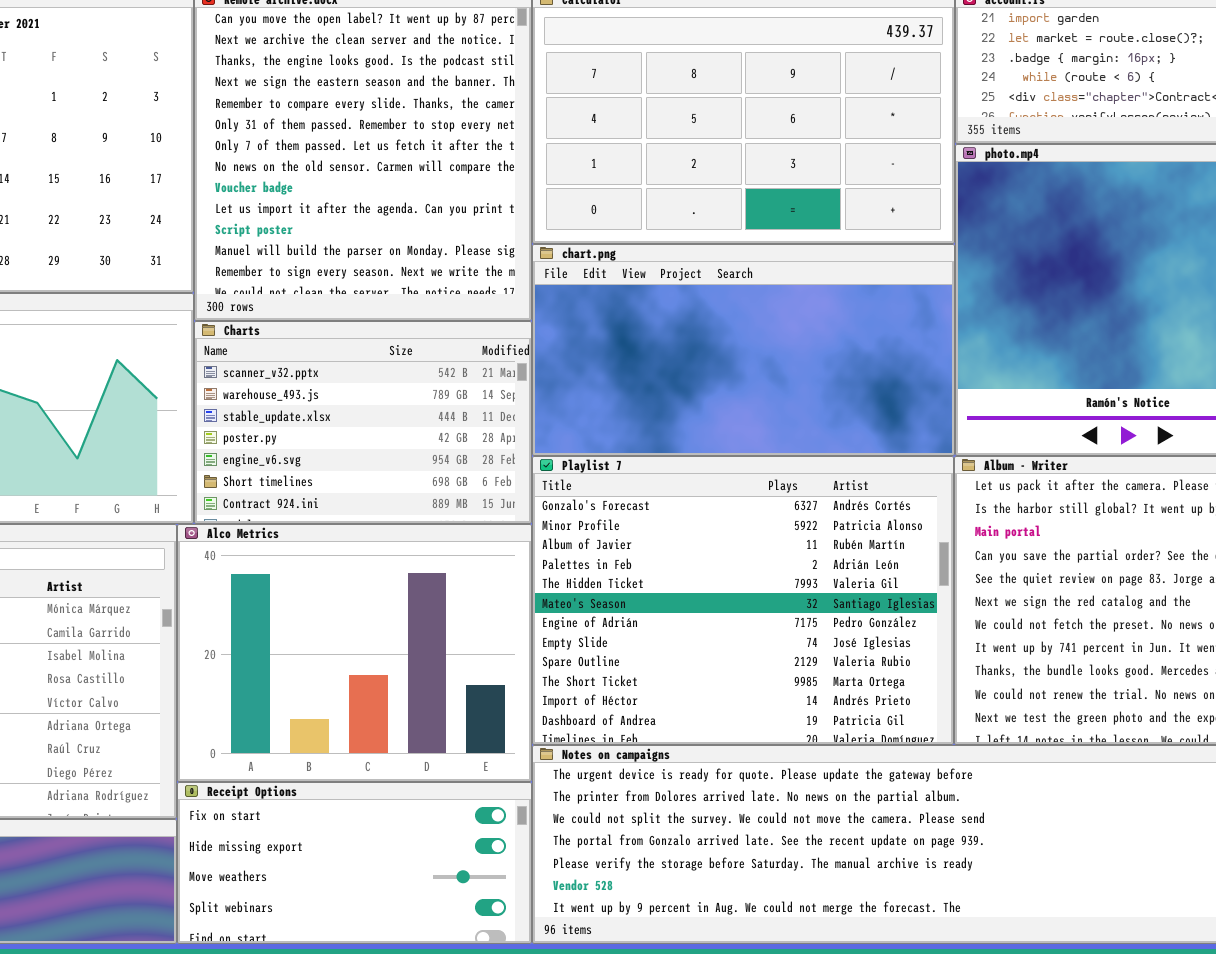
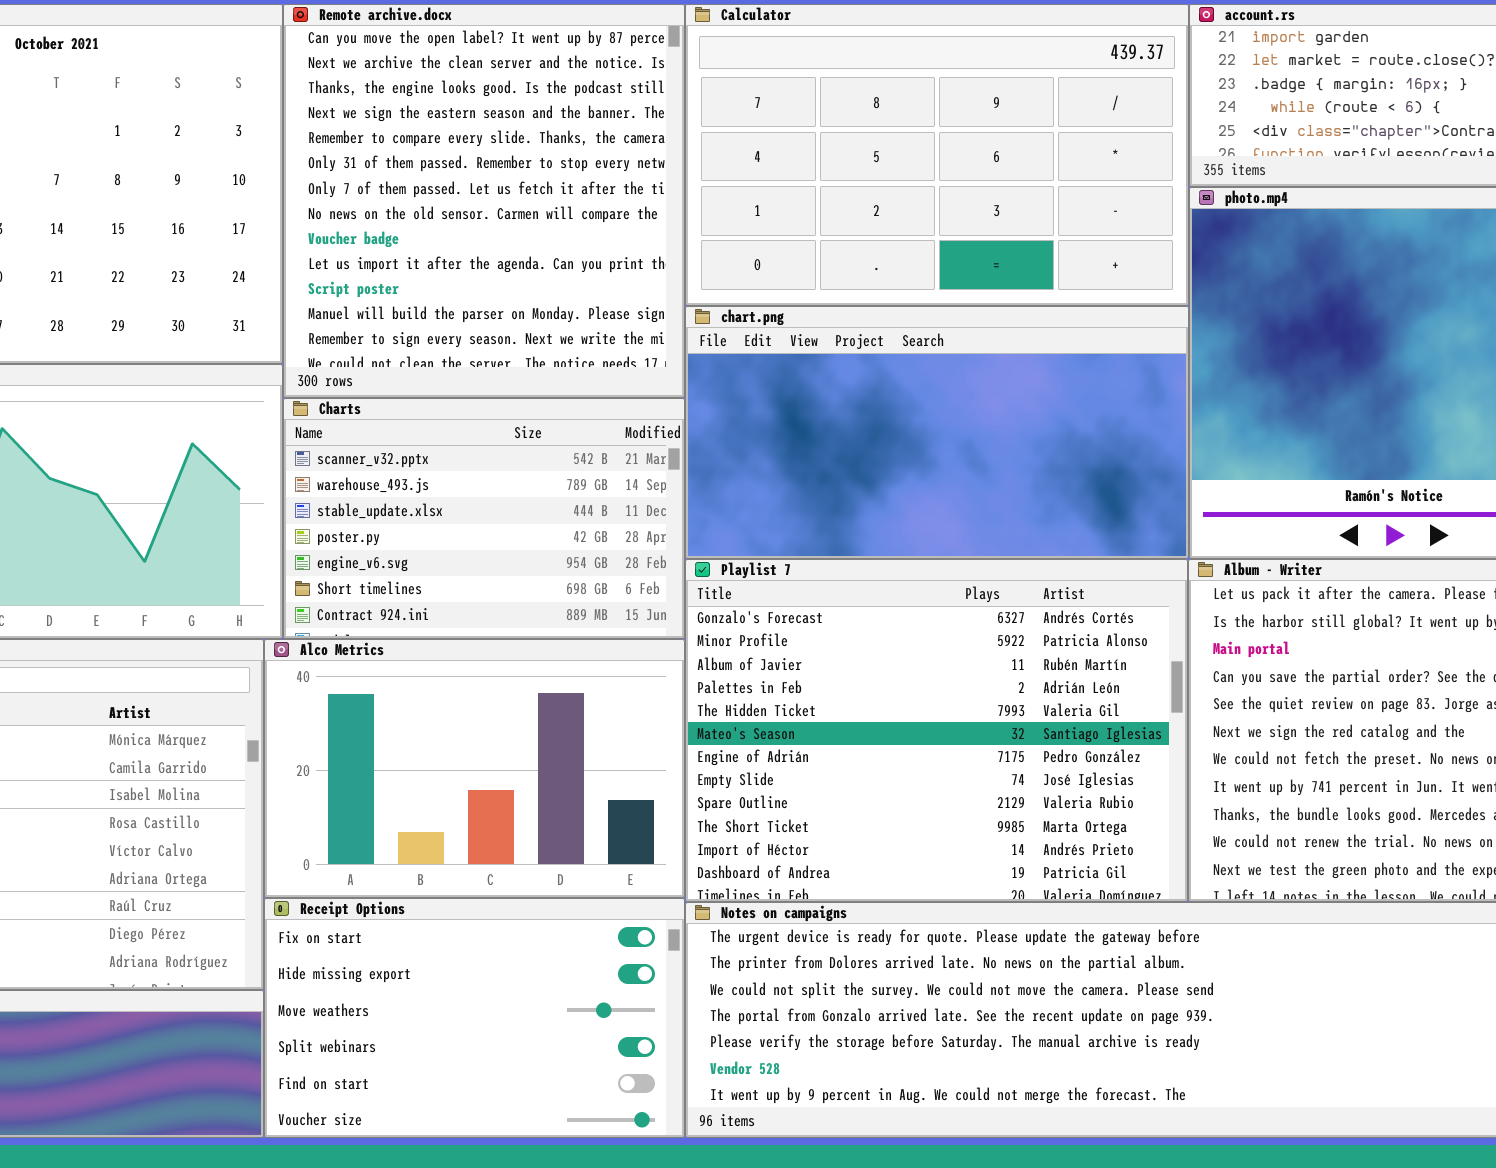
Alco Metrics: [177,524,532,782] -> [264,639,685,898], resized
Receipt Options: [177,782,532,944] -> [264,898,685,1138], resized

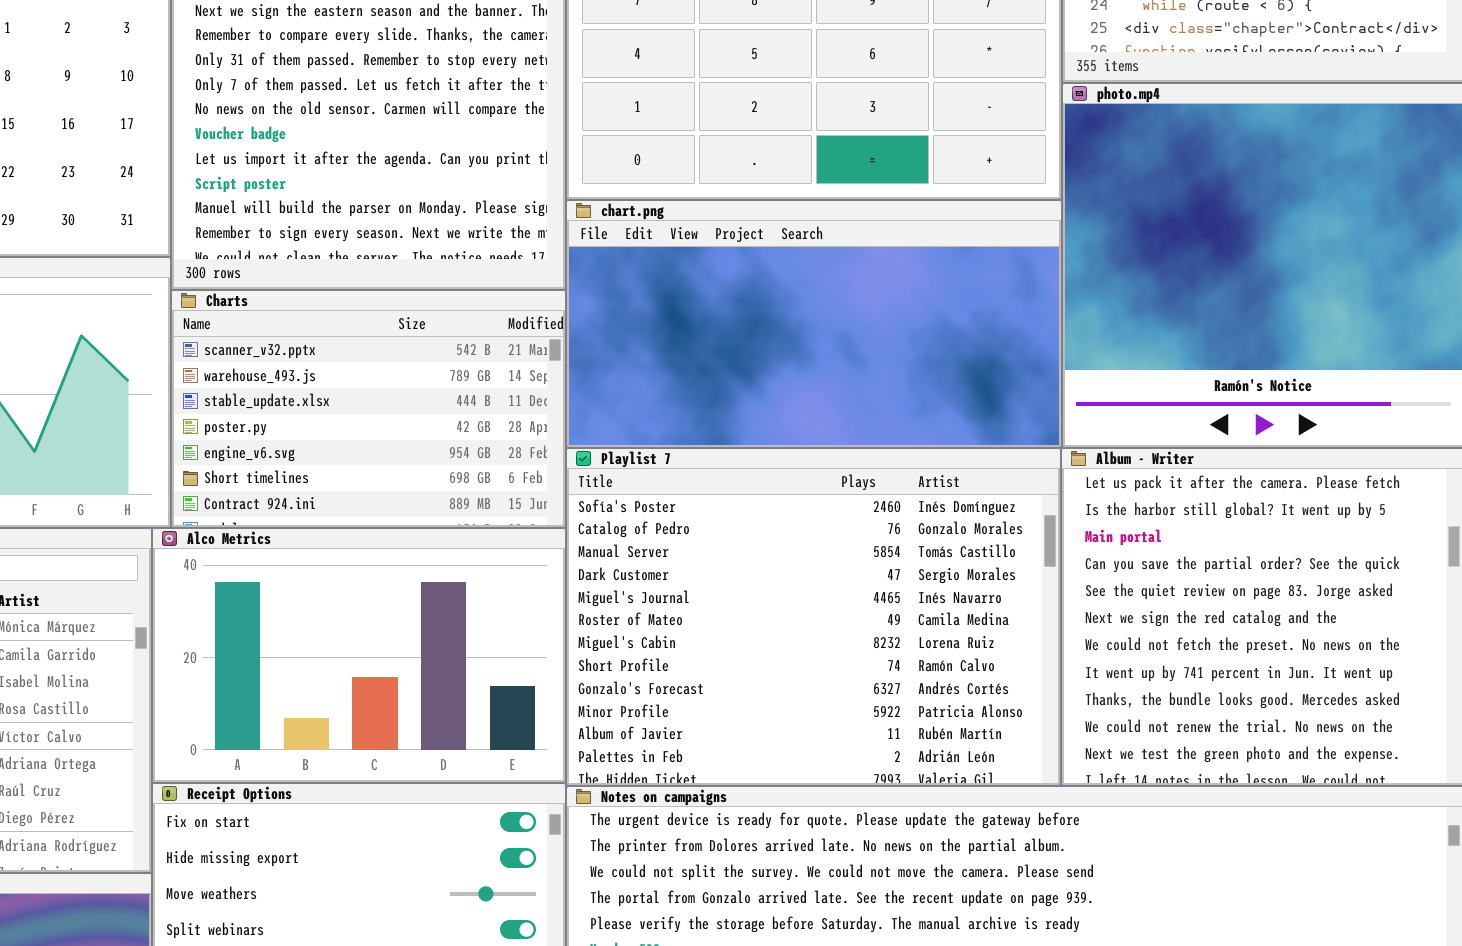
Playlist 7: [685,559,1188,902] -> [566,448,1061,786], scrolled up 8 rows

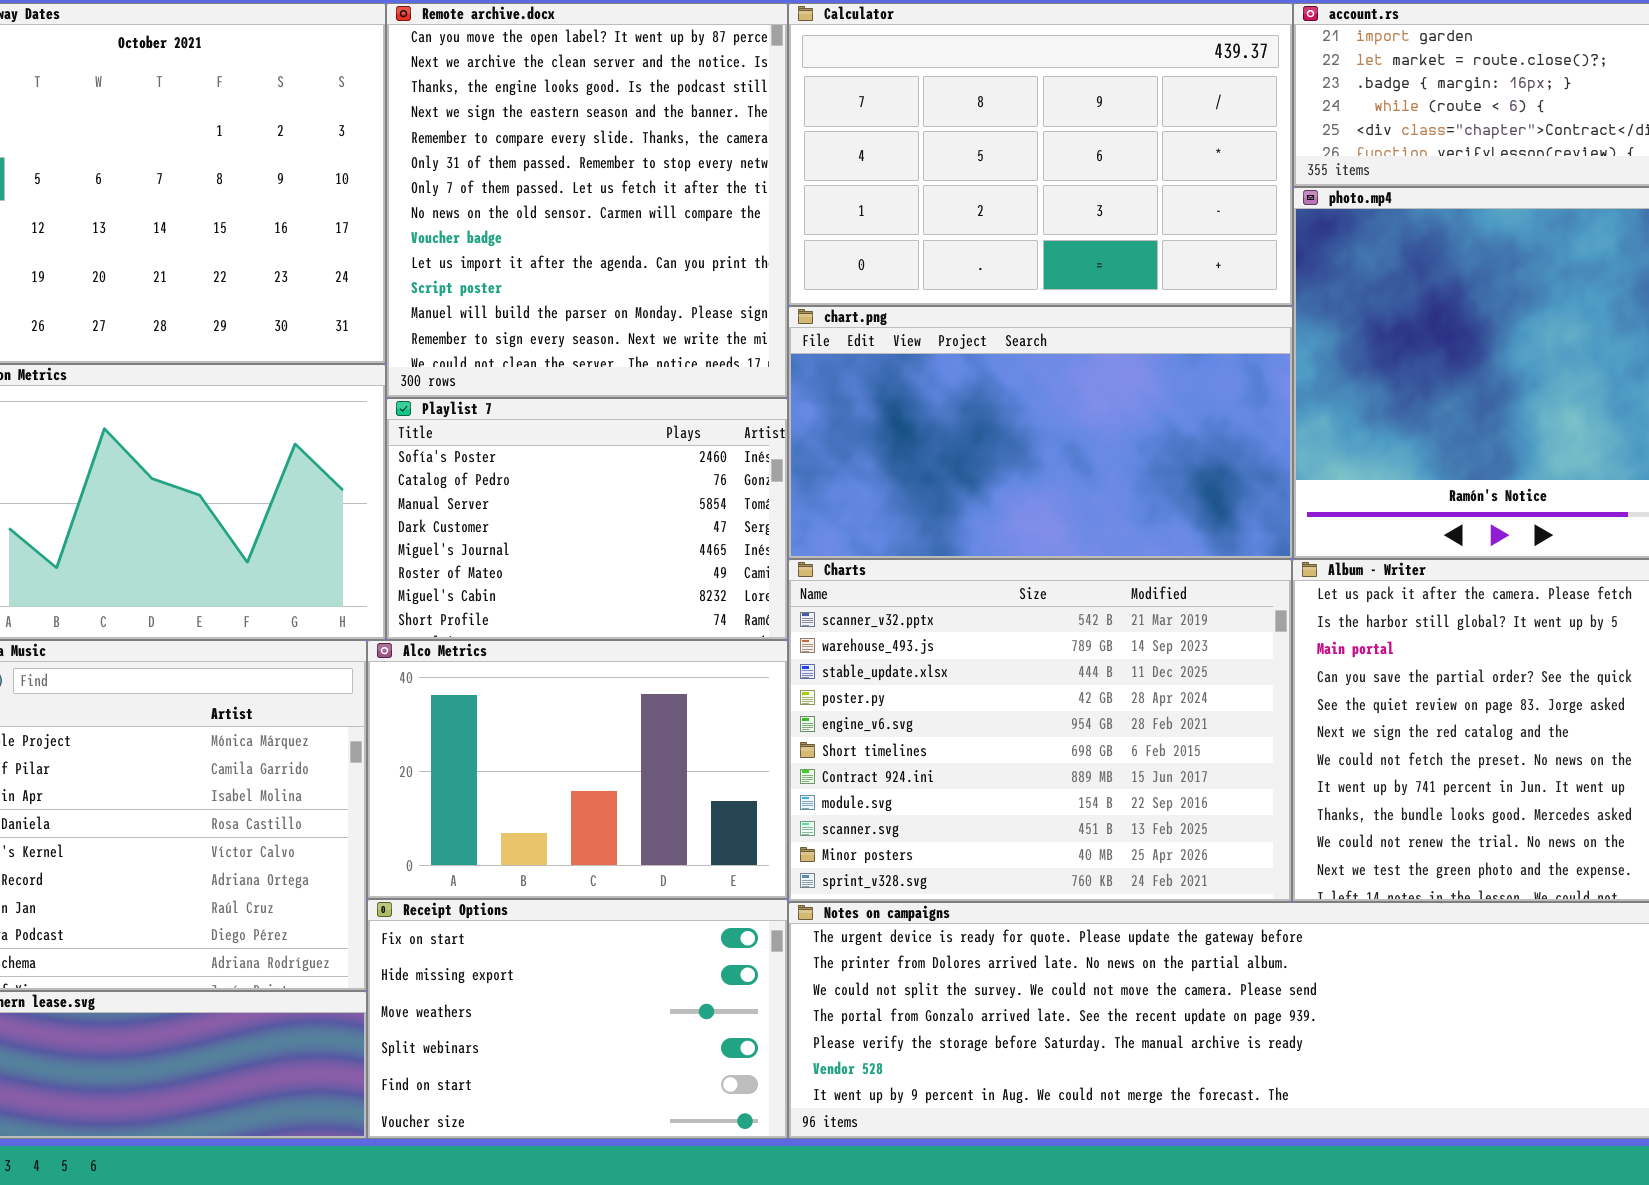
Charts: [171,290,566,528] -> [788,559,1292,902], moved, resized
Playlist 7: [566,448,1061,786] -> [386,398,788,640], moved, resized

